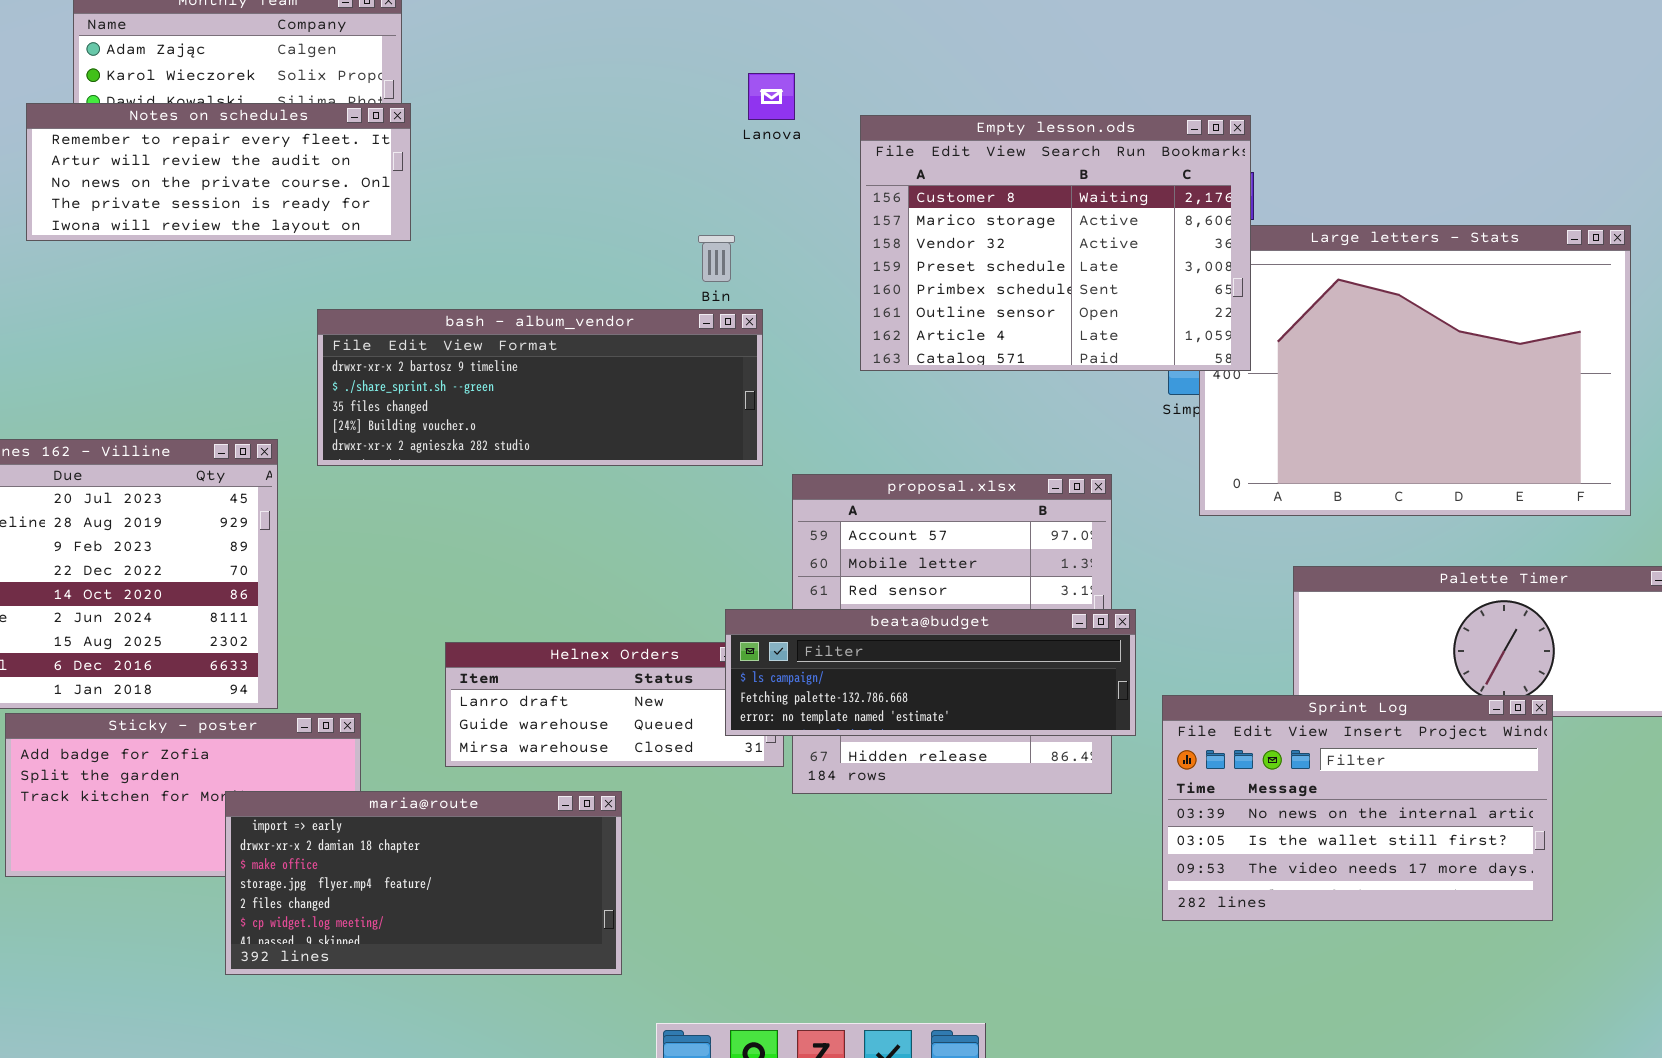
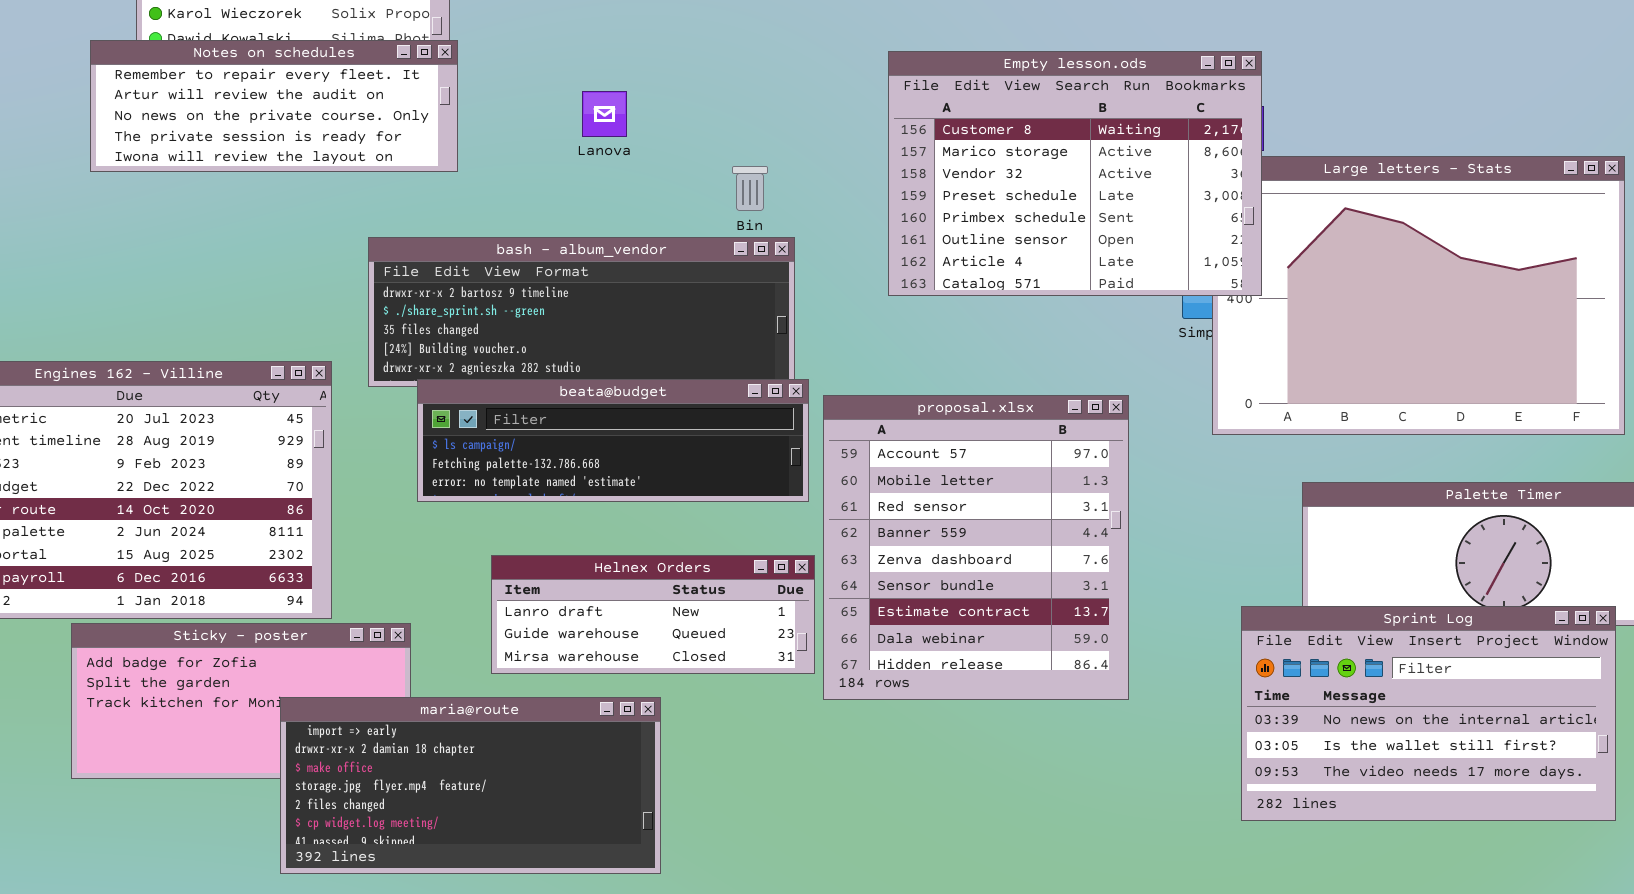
Lanova: [748,73,795,120] -> [582,91,627,137], moved
beata@budget: [725,609,1136,736] -> [417,379,809,502], moved
Sprint Log: [1162,695,1553,921] -> [1241,606,1616,821], moved

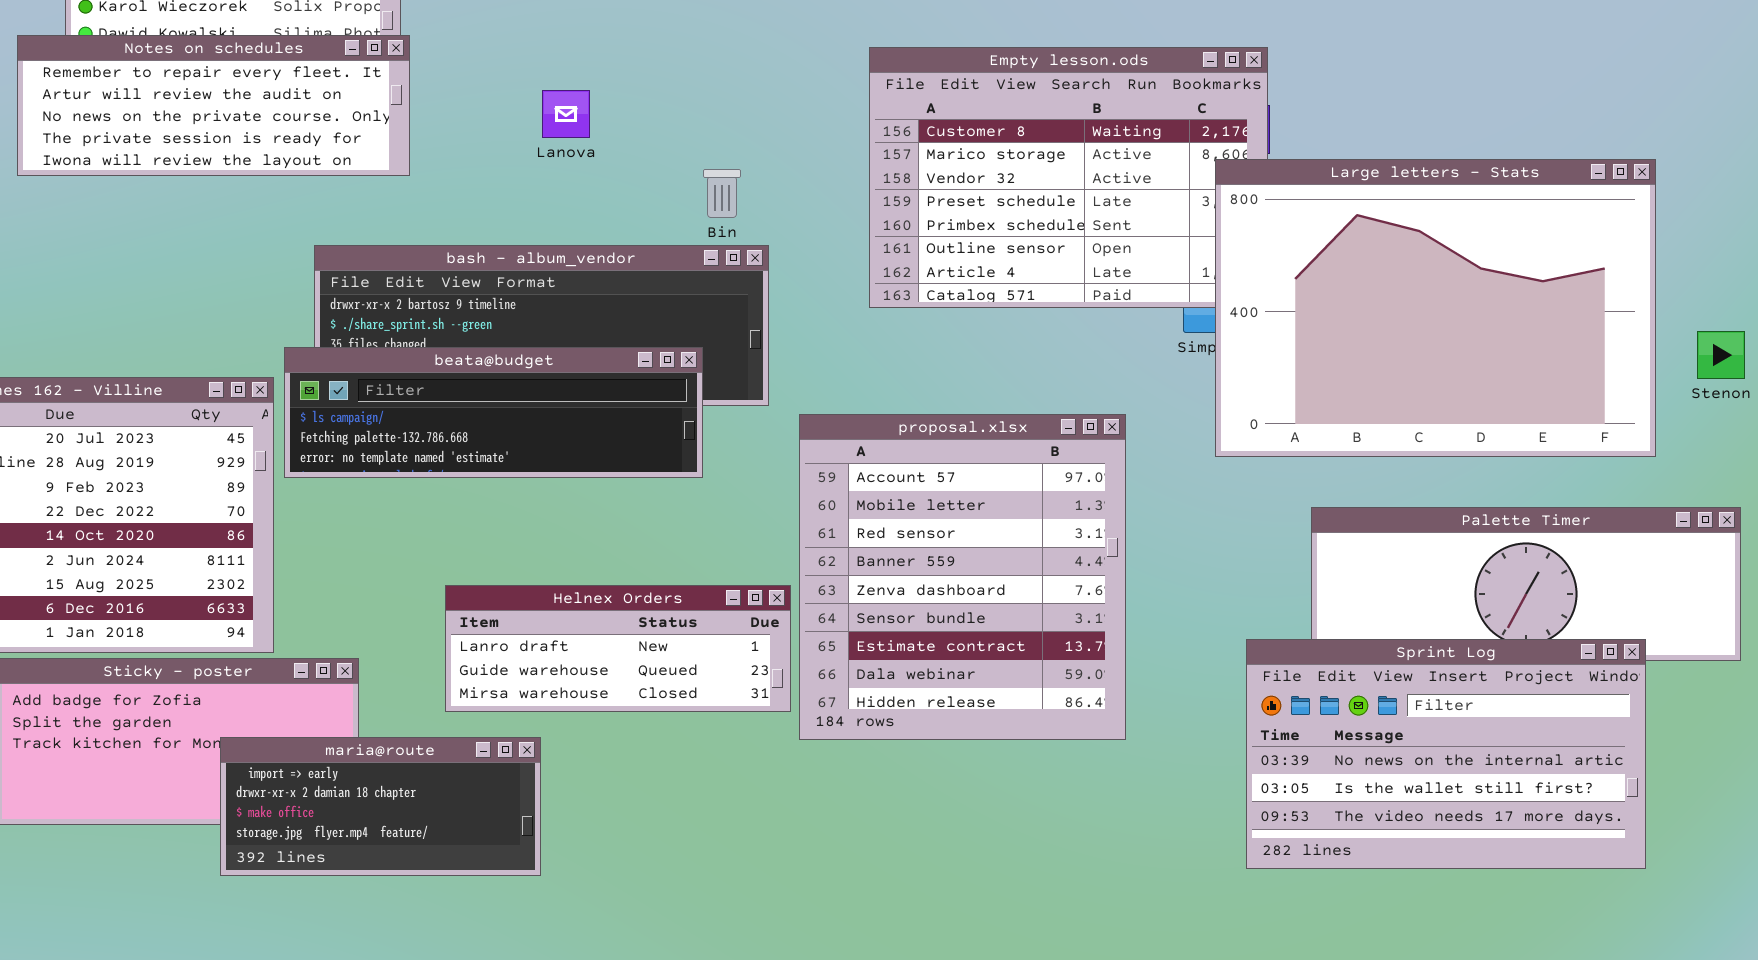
Large letters - Stats: [1212,156,1625,435] -> [1215,159,1656,457], raised
beata@budget: [417,379,809,502] -> [284,347,703,478], moved
maria@route: [280,697,661,874] -> [220,737,541,876], resized

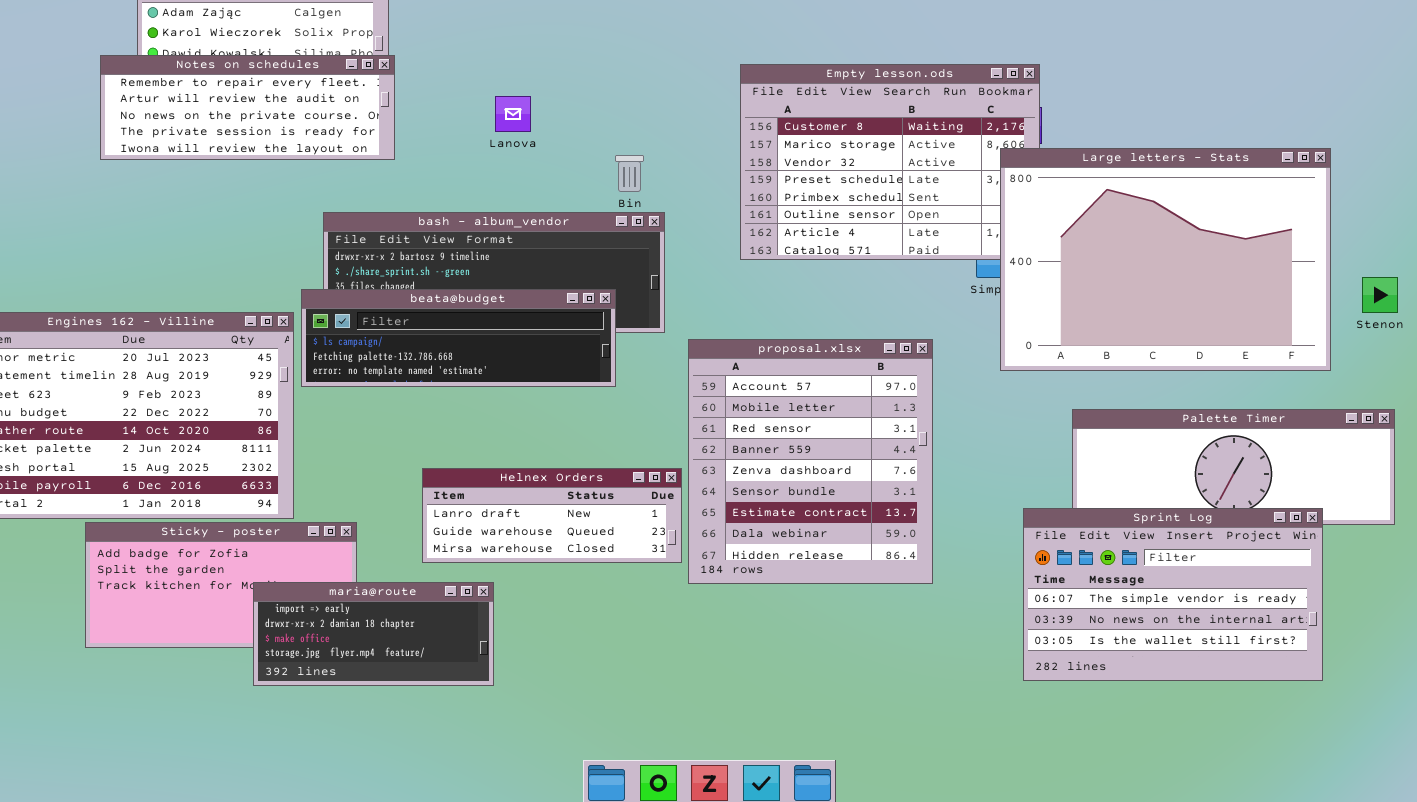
Sprint Log: [1246,639,1646,869] -> [1023,508,1323,681], scrolled up 1 row

